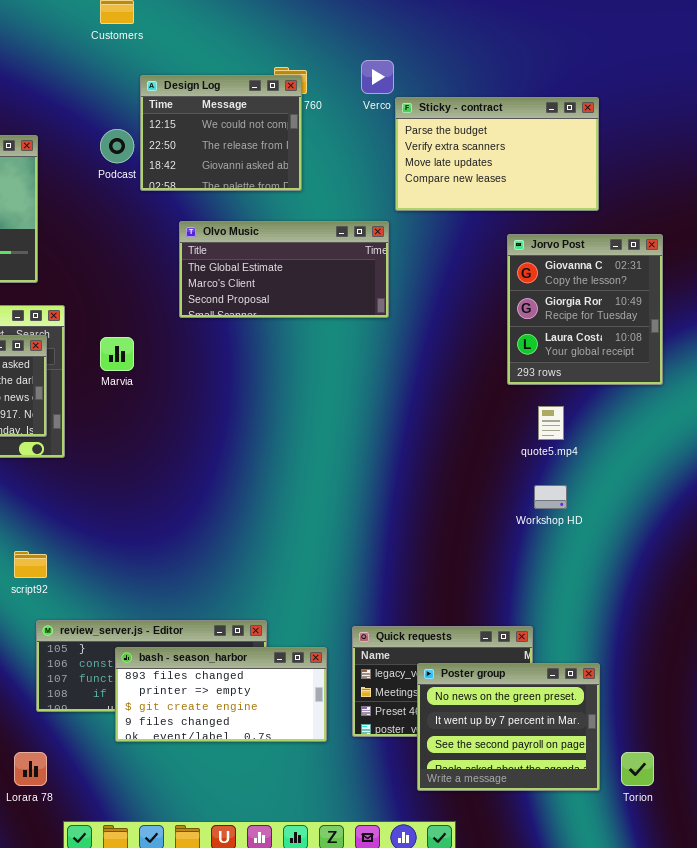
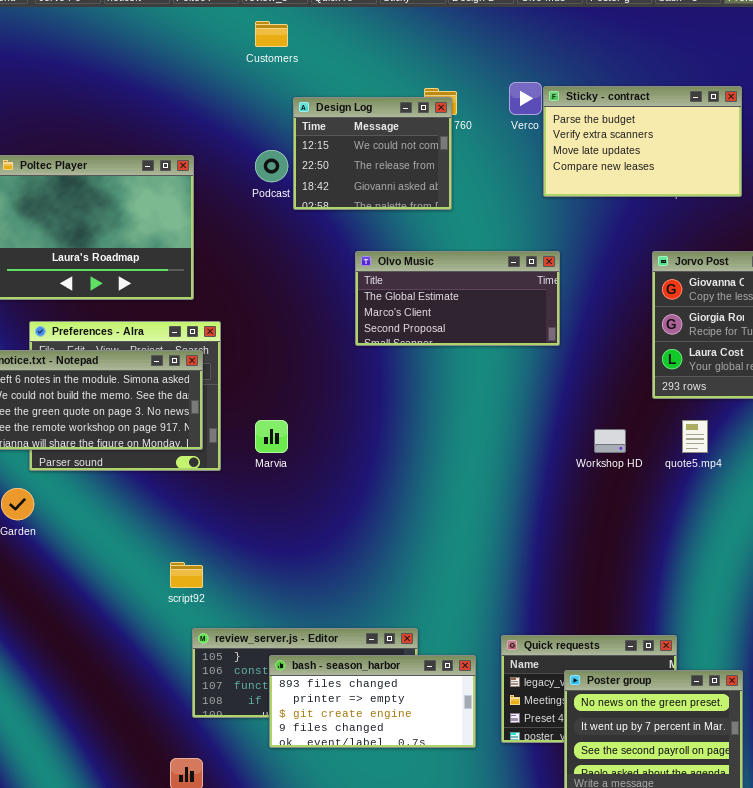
Sticky - contract: [395,97,599,211] -> [543,86,742,197], moved
Olvo Music: [179,221,389,318] -> [355,251,560,346], moved
Marvia: [100,337,134,371] -> [255,420,288,453], moved
Workshop HD: [534,485,567,509] -> [594,429,626,453], moved

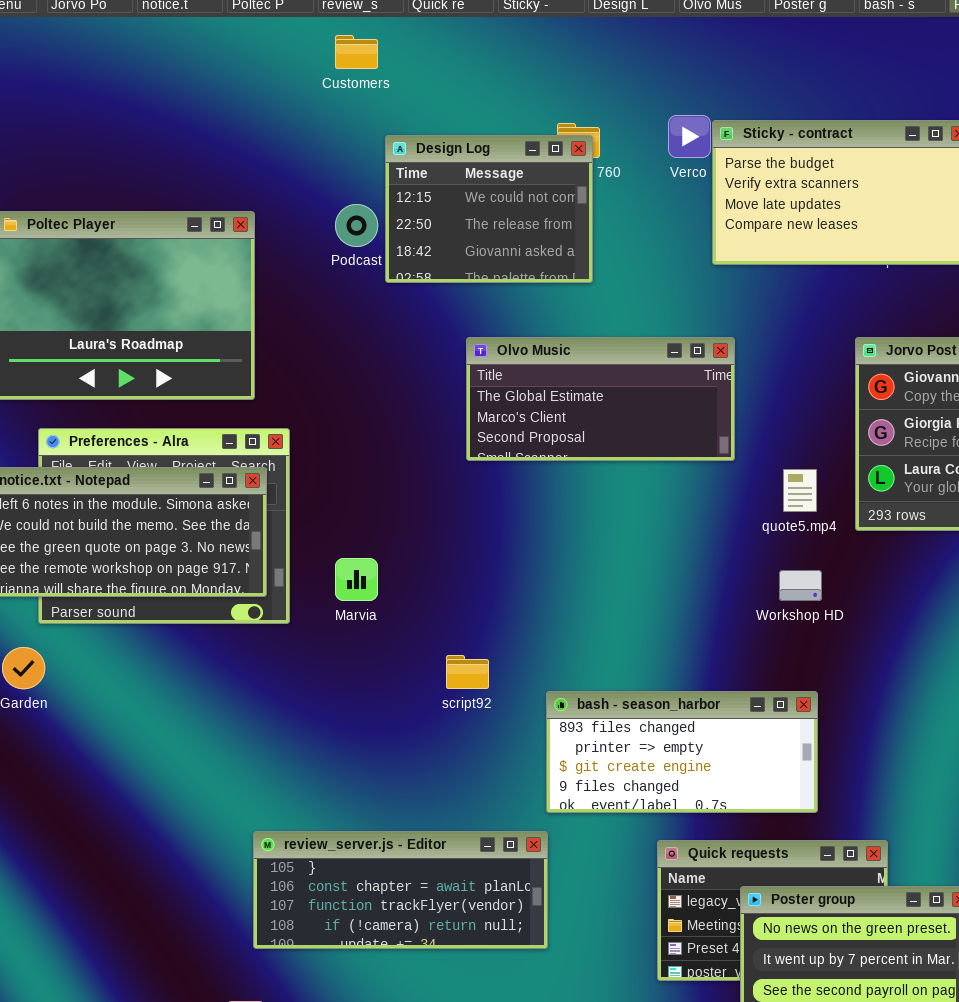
quote5.mp4: [682,420,708,453] -> [783,469,817,512], moved
script92: [170,562,203,588] -> [446,655,489,689], moved
bash - season_harbor: [269,655,476,748] -> [546,691,818,813], moved

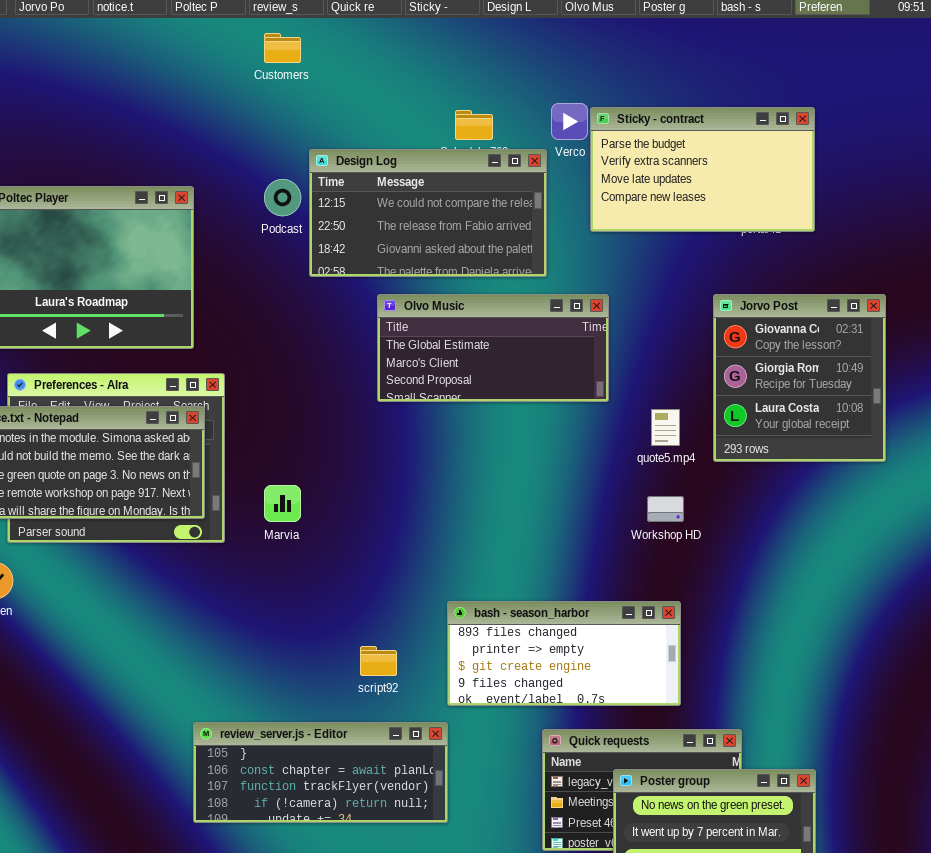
Design Log: [385,135,593,283] -> [309,149,547,277], moved, resized
script92: [446,655,489,689] -> [360,646,397,676], moved

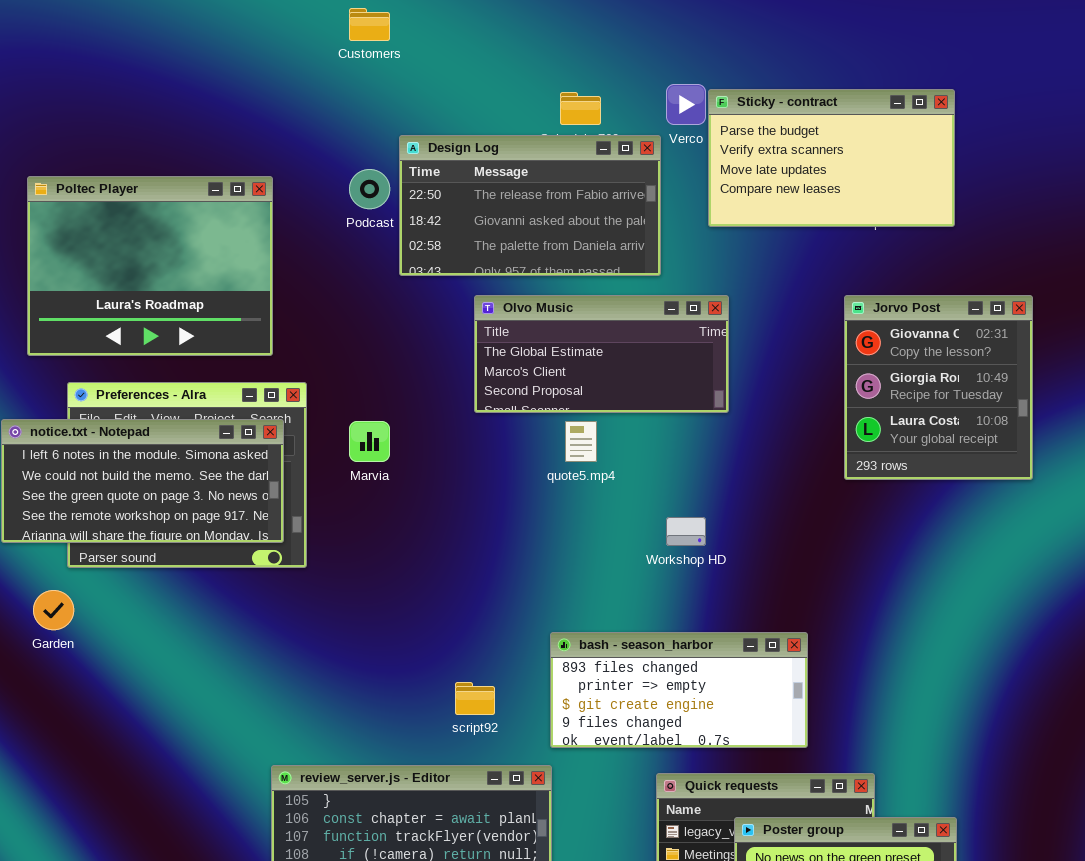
Design Log: [309,149,547,277] -> [399,135,661,276], scrolled down 1 row
quote5.mp4: [651,409,680,446] -> [565,421,597,462], moved
Marvia: [264,485,301,522] -> [349,421,390,462], moved
Workshop HD: [647,496,684,522] -> [666,517,706,546], moved

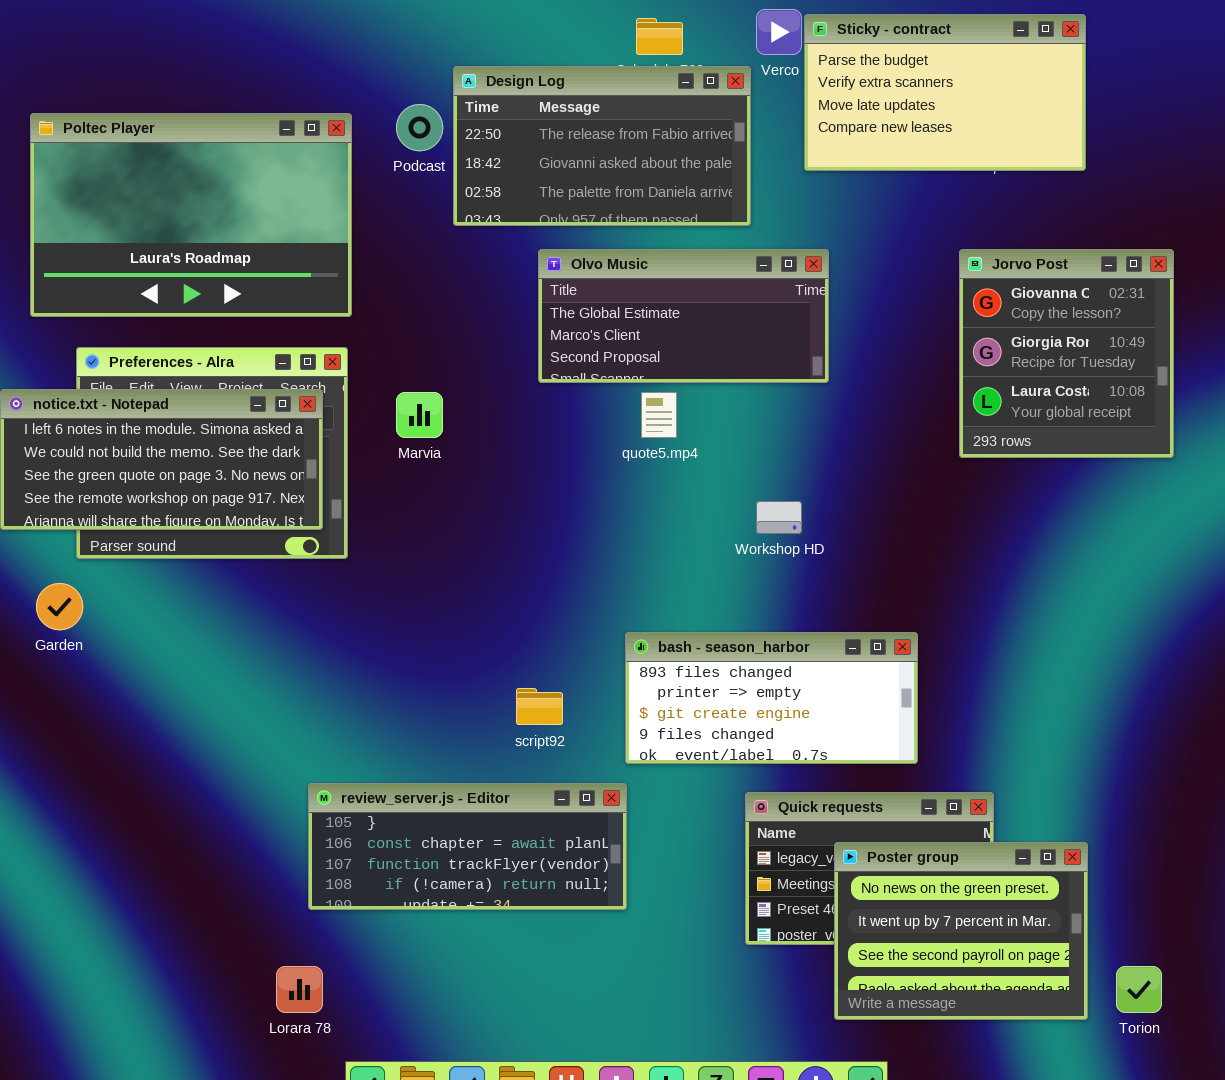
Poltec Player: [27,176,273,356] -> [30,113,352,317], resized

